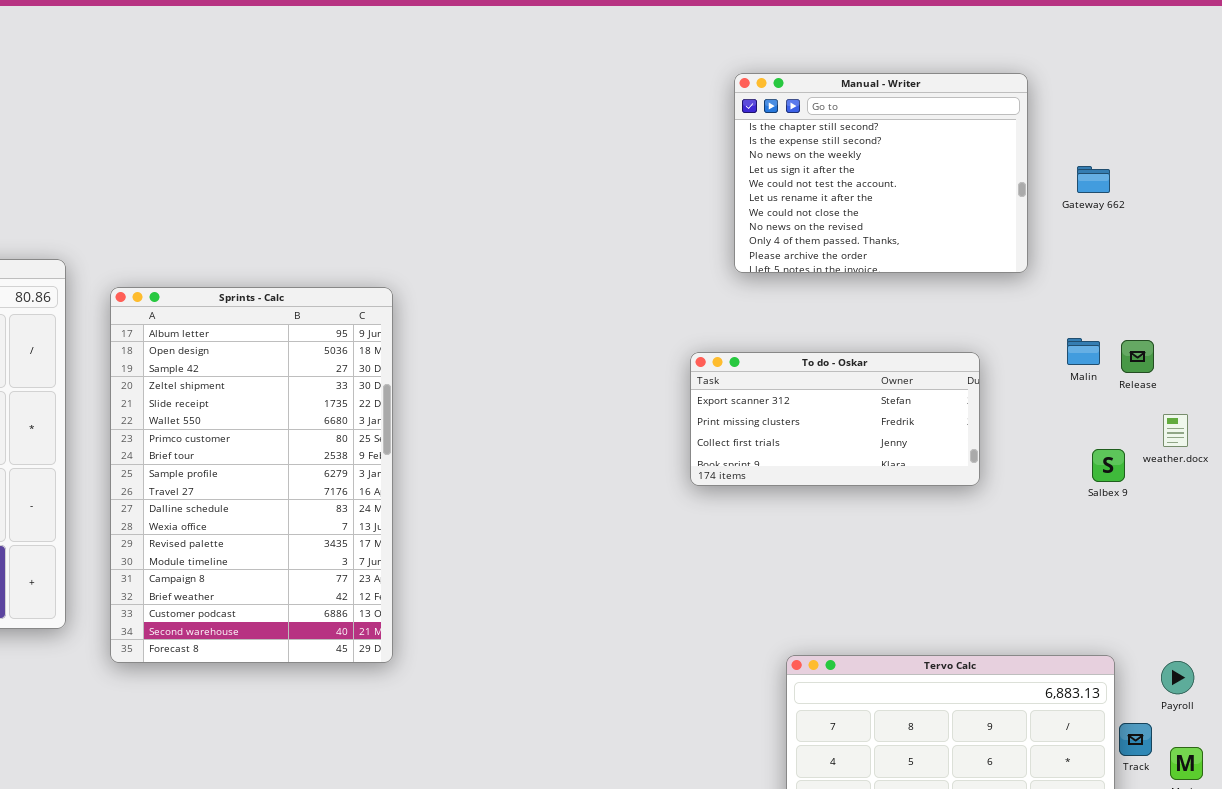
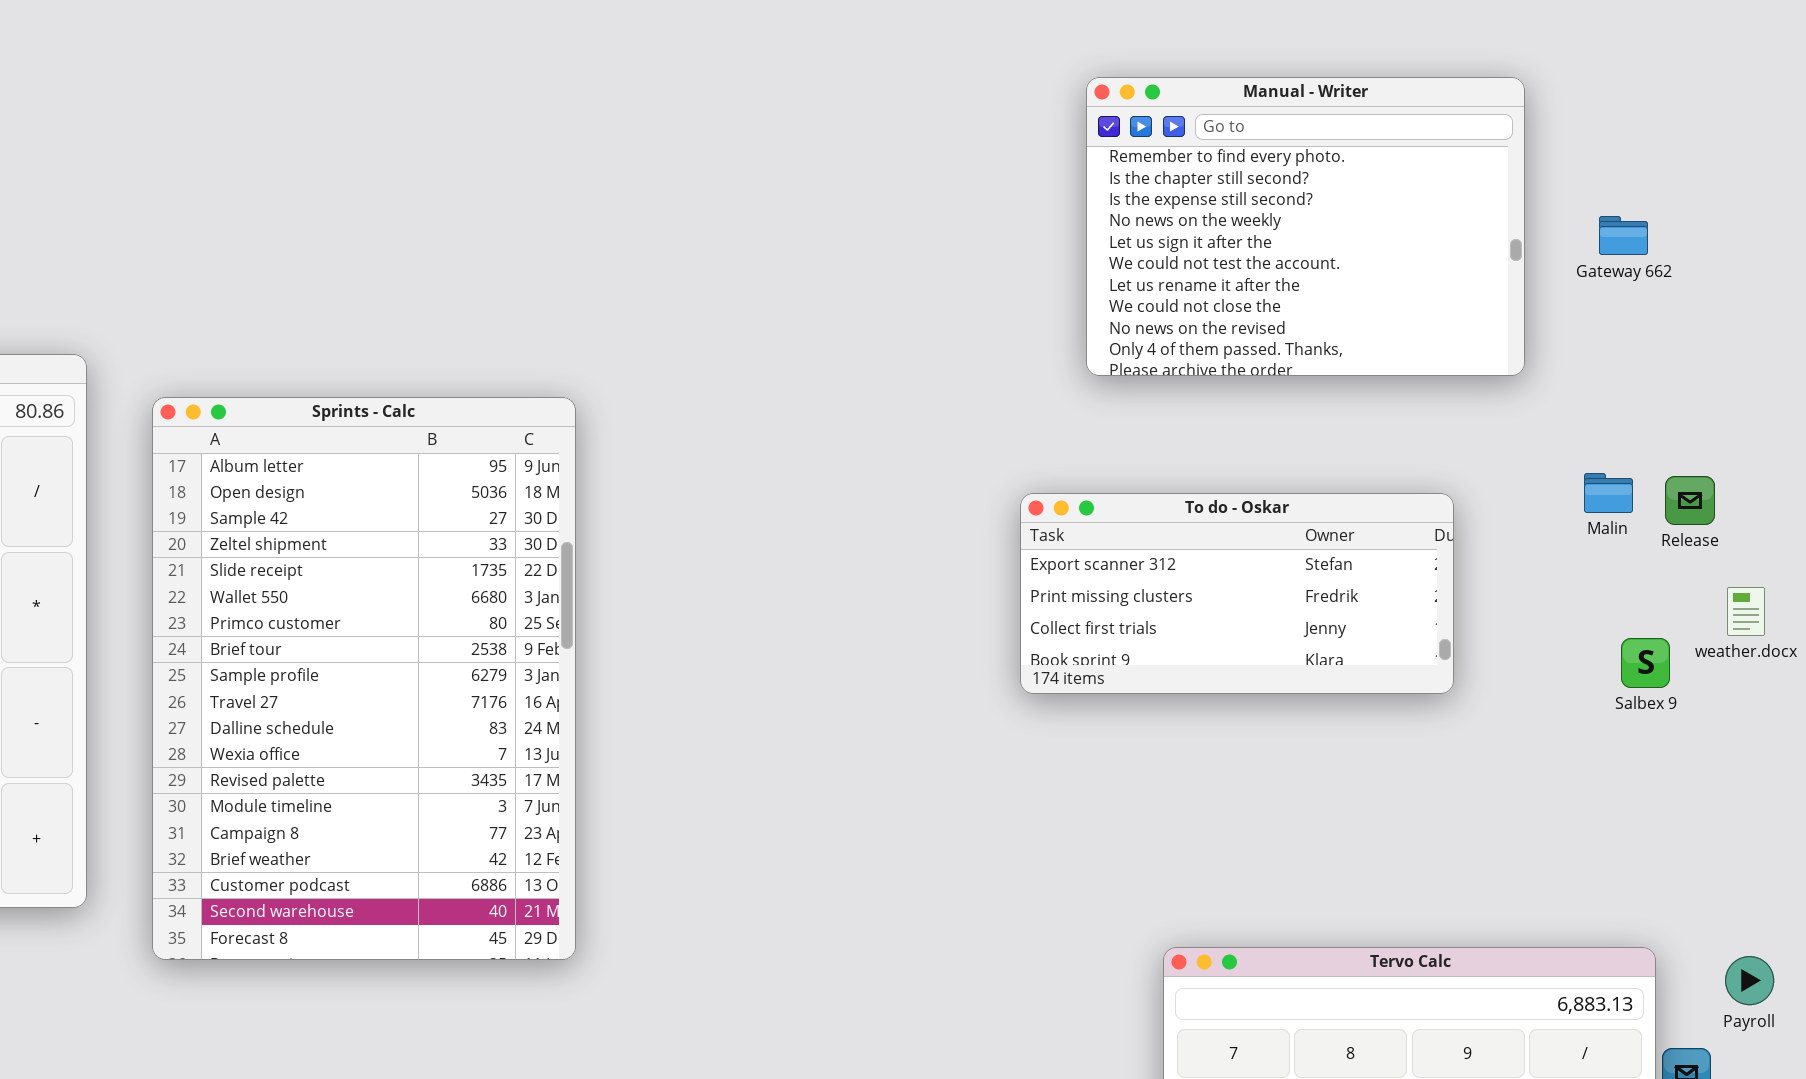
Manual - Writer: [734,73,1028,273] -> [1086,77,1525,376], scrolled up 1 row

